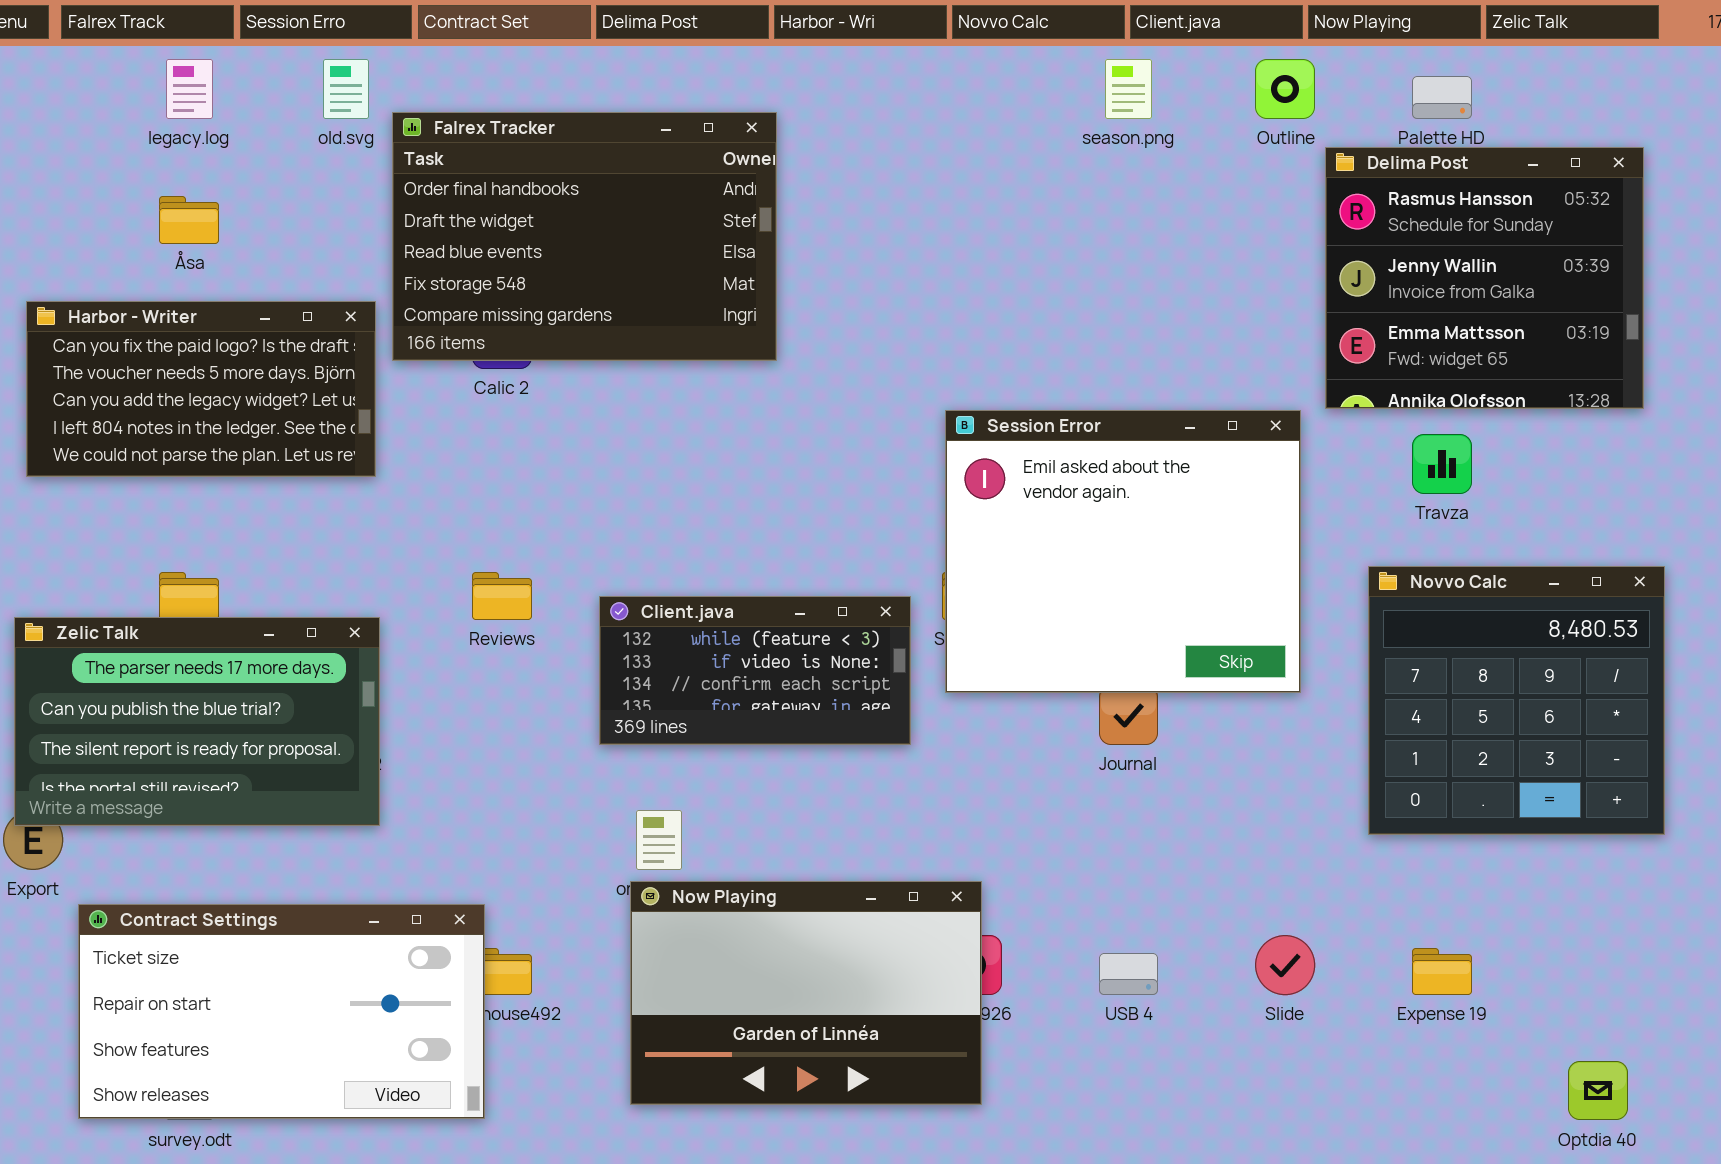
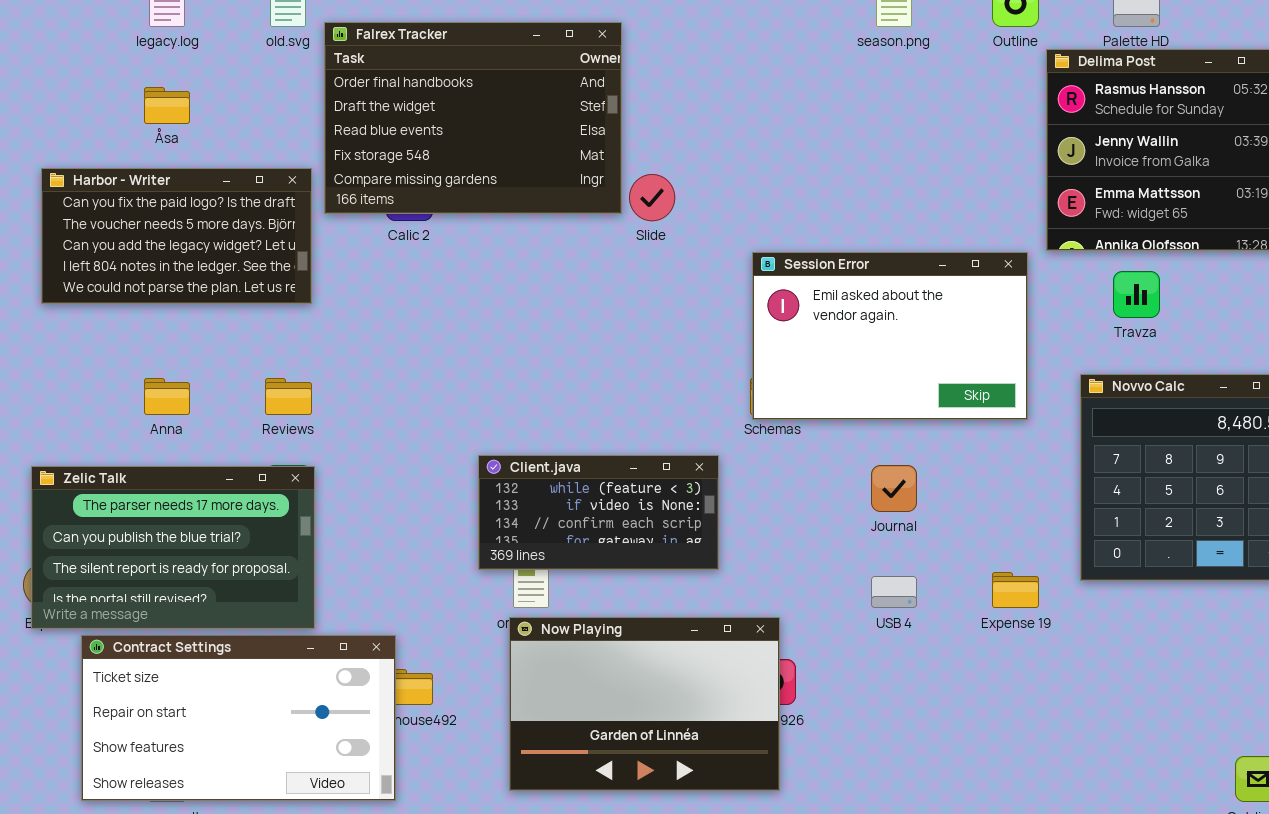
Session Error: [945,410,1301,693] -> [752,252,1028,420], resized
Reviews: [472,572,532,620] -> [265,378,312,415], moved
Client.java: [599,596,911,745] -> [478,455,719,570], moved
Zelic Talk: [14,617,380,826] -> [31,466,315,629], moved
Slide: [1255,935,1315,995] -> [629,174,675,221], moved
Expense 19: [1412,948,1472,995] -> [992,572,1039,608], moved
USB 4: [1099,953,1158,995] -> [871,576,917,608], moved

